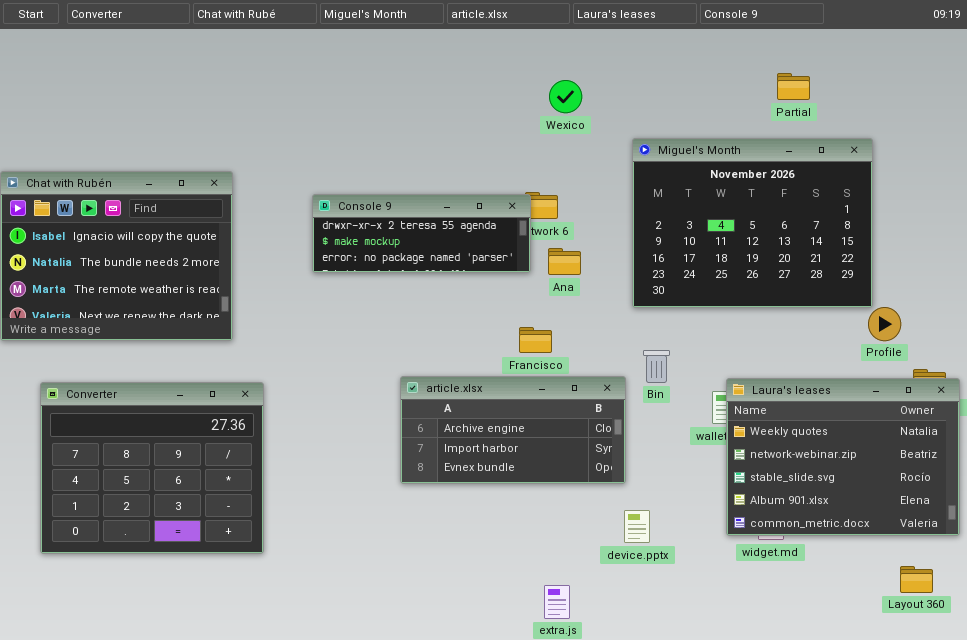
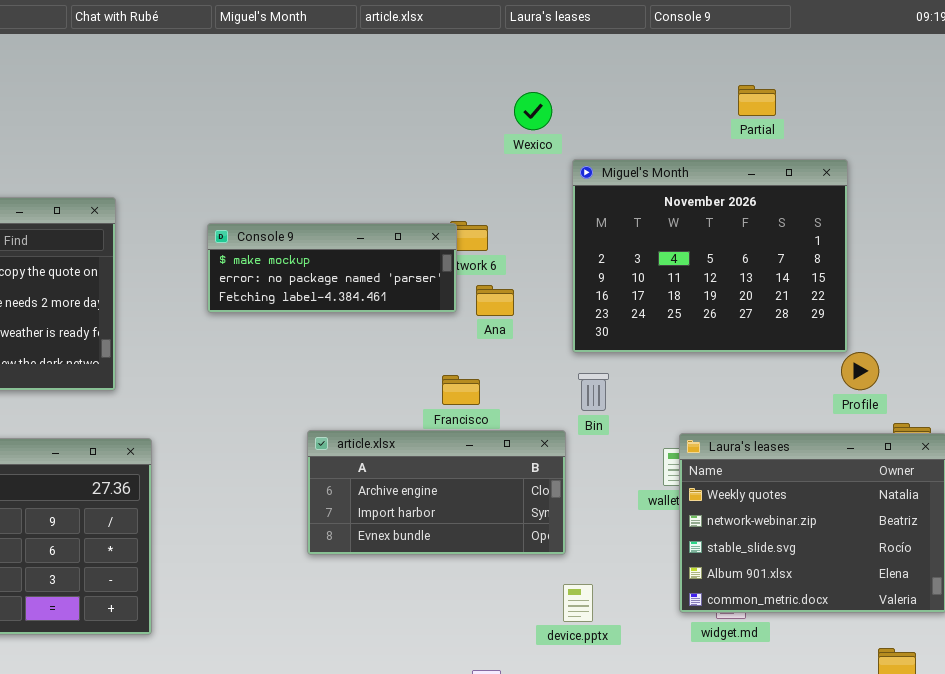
Wexico: [549,80,582,113] -> [514,92,552,130], moved
Console 9: [312,194,531,273] -> [207,223,457,313], scrolled down 1 row
Bin: [643,350,670,383] -> [578,373,609,411], moved

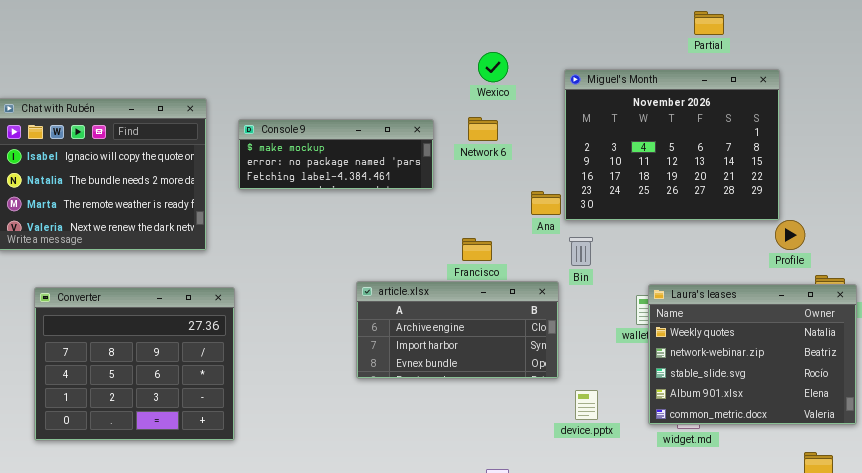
Wexico: [514,92,552,130] -> [478,52,508,82], moved
Console 9: [207,223,457,313] -> [238,119,434,190], moved
Ana: [476,285,514,316] -> [531,191,561,215], moved
device.pptx: [563,584,593,622] -> [575,390,598,420], moved

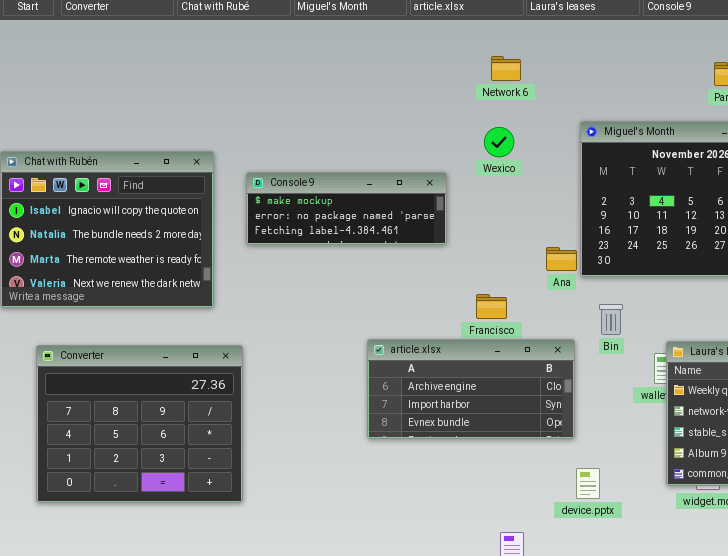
Wexico: [478,52,508,82] -> [484,127,514,157], moved
Network 6: [468,117,498,141] -> [491,56,521,81], moved
Bin: [569,237,593,266] -> [599,304,623,335], moved
device.pptx: [575,390,598,420] -> [576,468,600,499], moved

